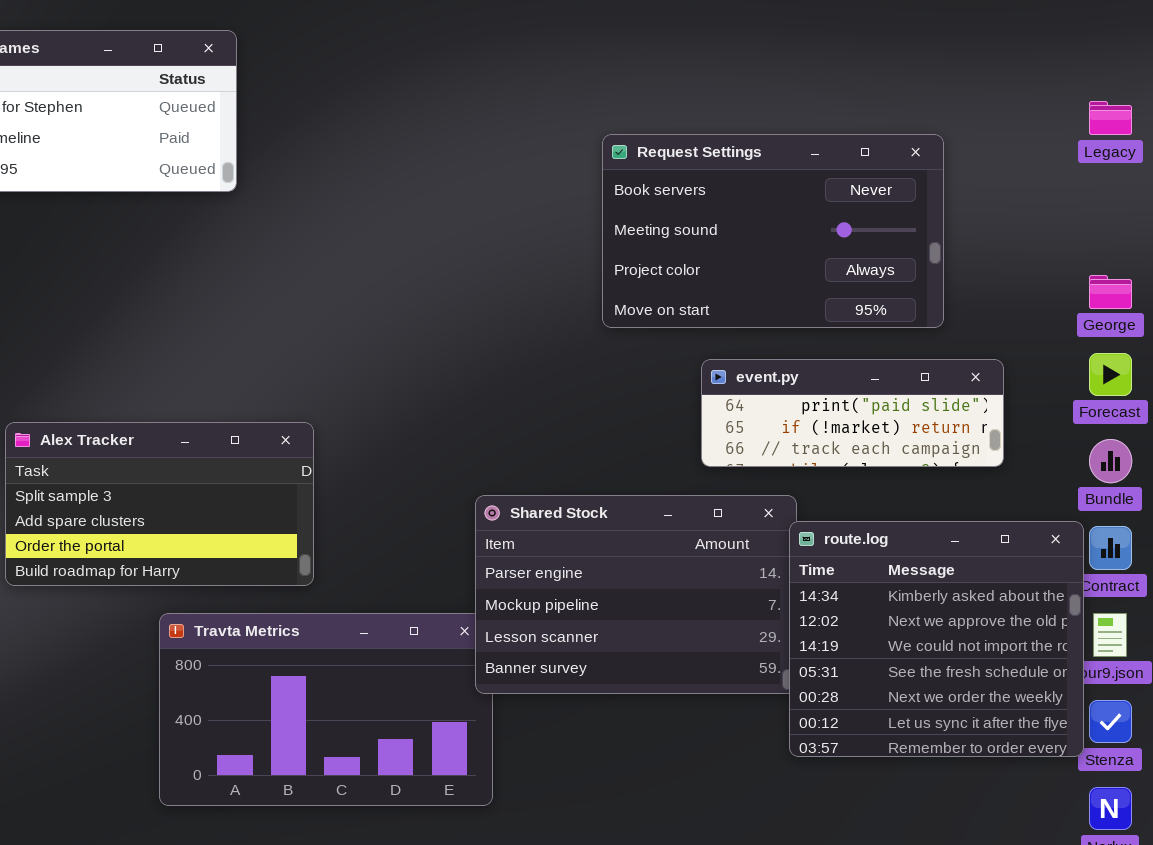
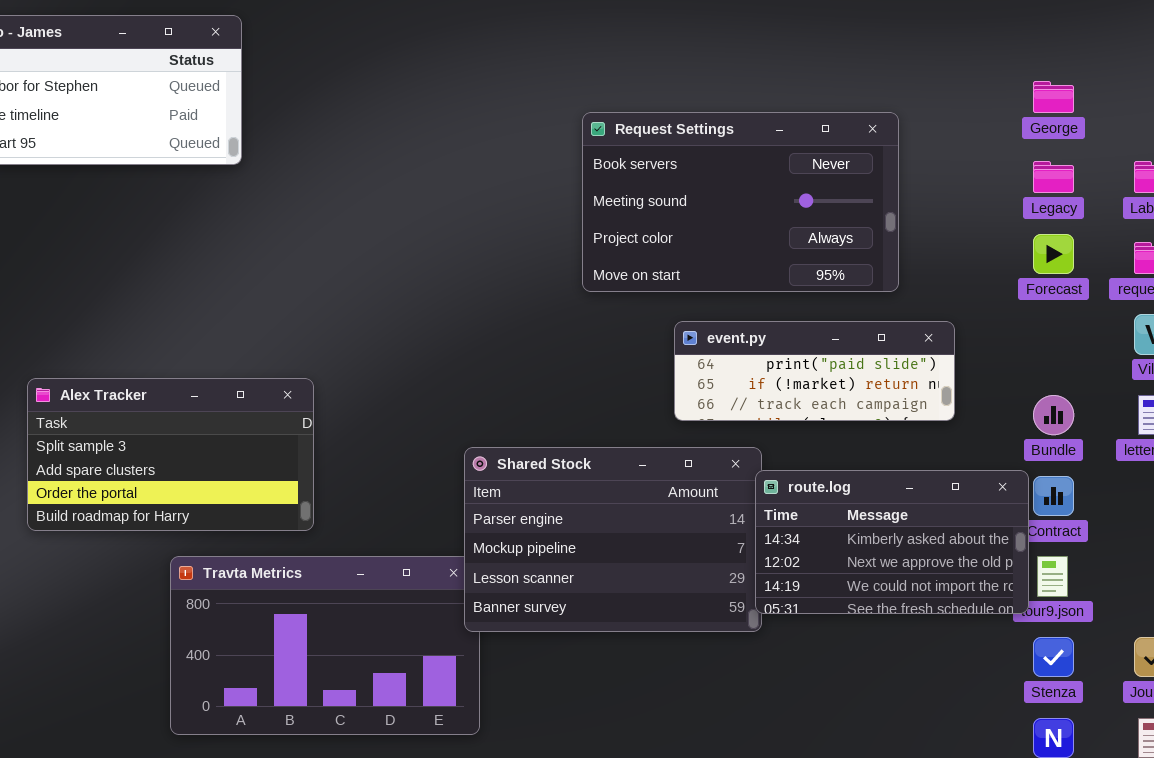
Legacy: [1089,101,1132,135] -> [1033,161,1074,193], moved
George: [1089,275,1132,309] -> [1033,81,1074,113], moved
Forecast: [1089,353,1132,396] -> [1033,234,1074,274], moved
route.log: [789,521,1084,757] -> [755,470,1029,614], resized

